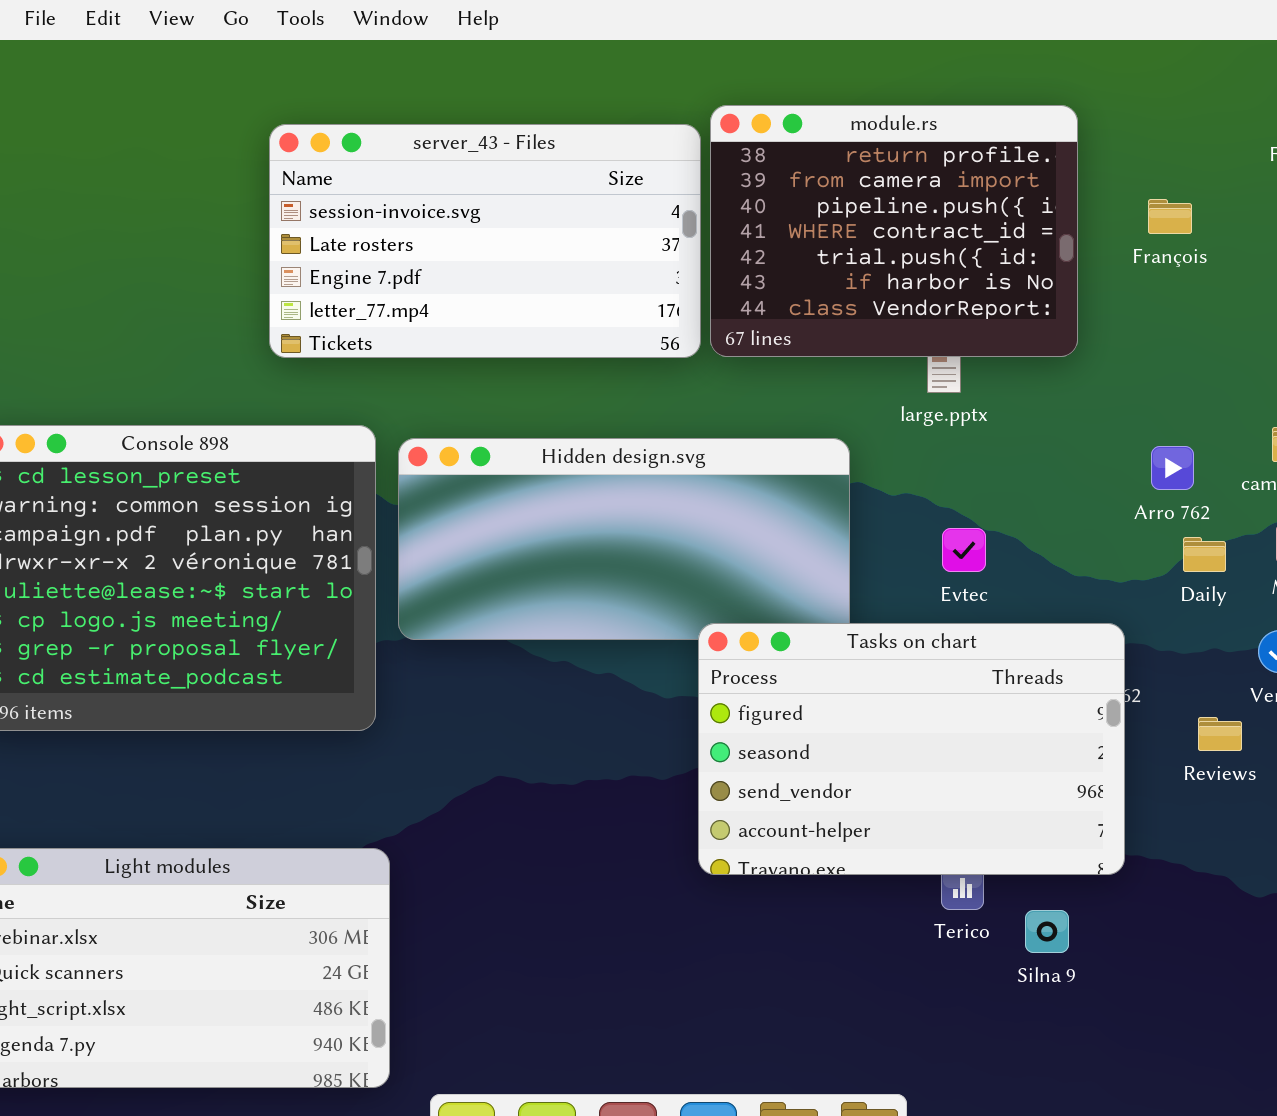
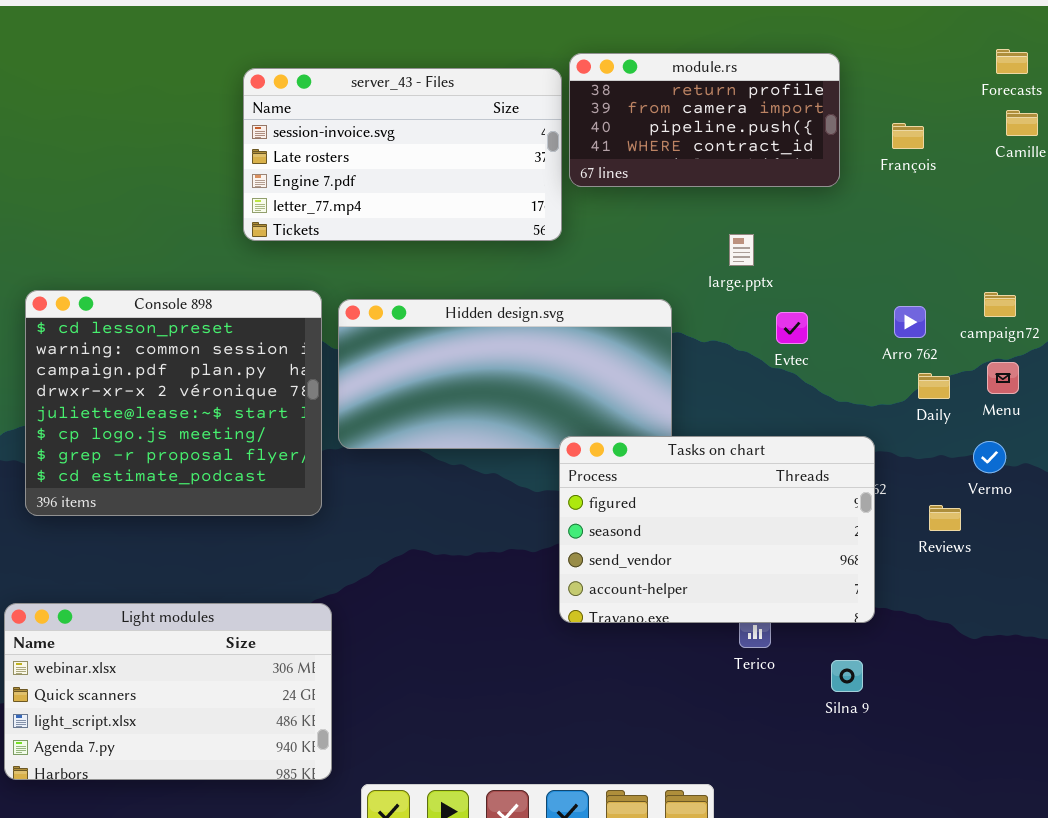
module.rs: [710,105,1078,357] -> [569,53,840,187], resized
Evtec: [942,528,986,572] -> [776,312,808,344], moved
Silna 9: [1025,910,1069,953] -> [831,660,863,692], moved

